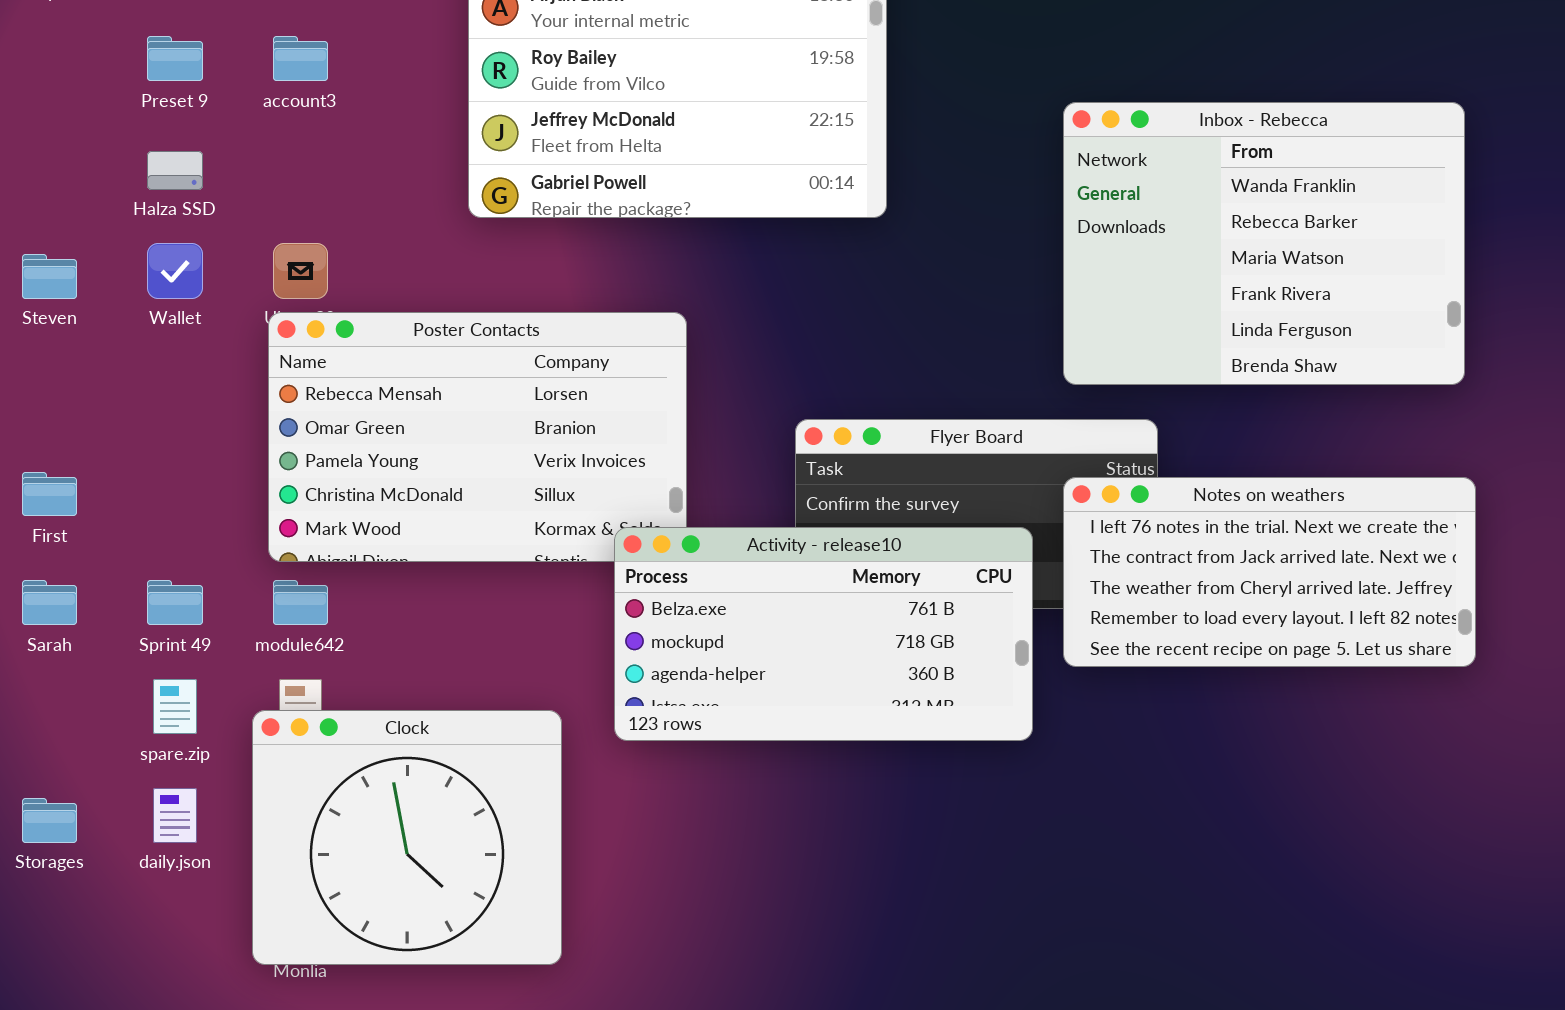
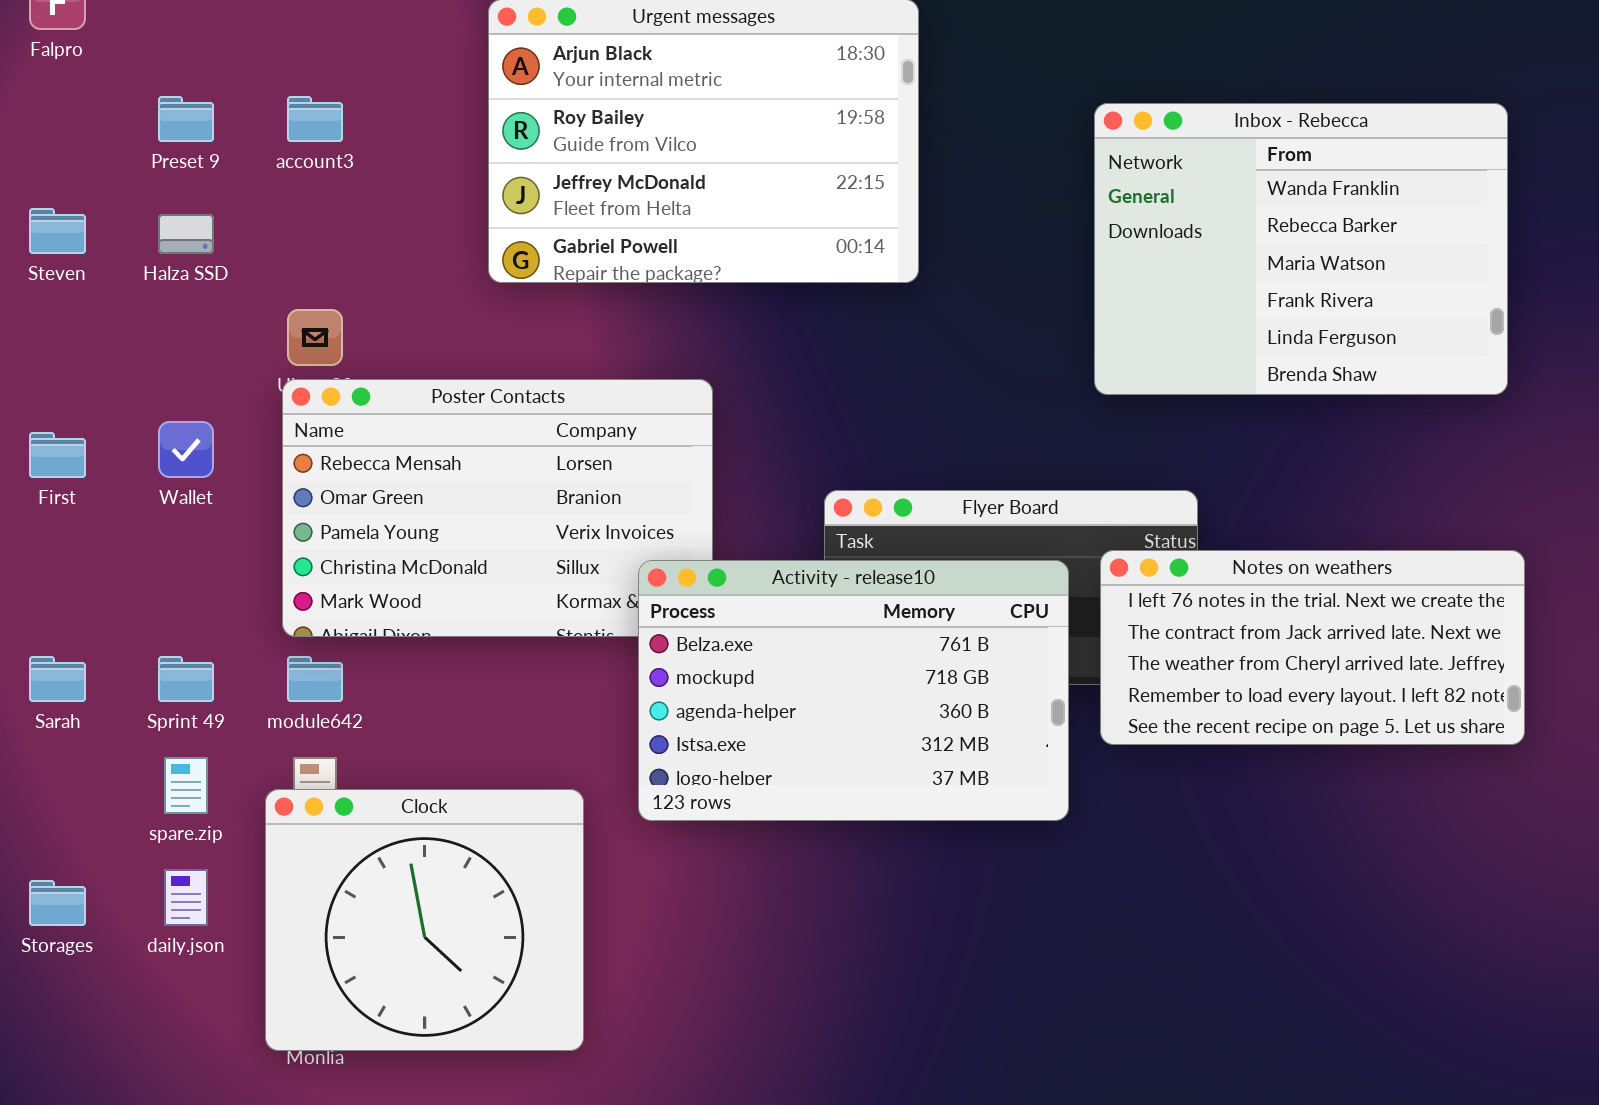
Inbox - Rebecca: [1063,102,1465,385] -> [1094,103,1508,395], moved
Wallet: [147,243,203,299] -> [158,421,214,478], moved
Steven: [22,254,77,299] -> [29,208,86,254], moved
First: [22,472,77,516] -> [29,432,86,478], moved
Activity - release10: [614,527,1033,741] -> [638,560,1069,821], resized

